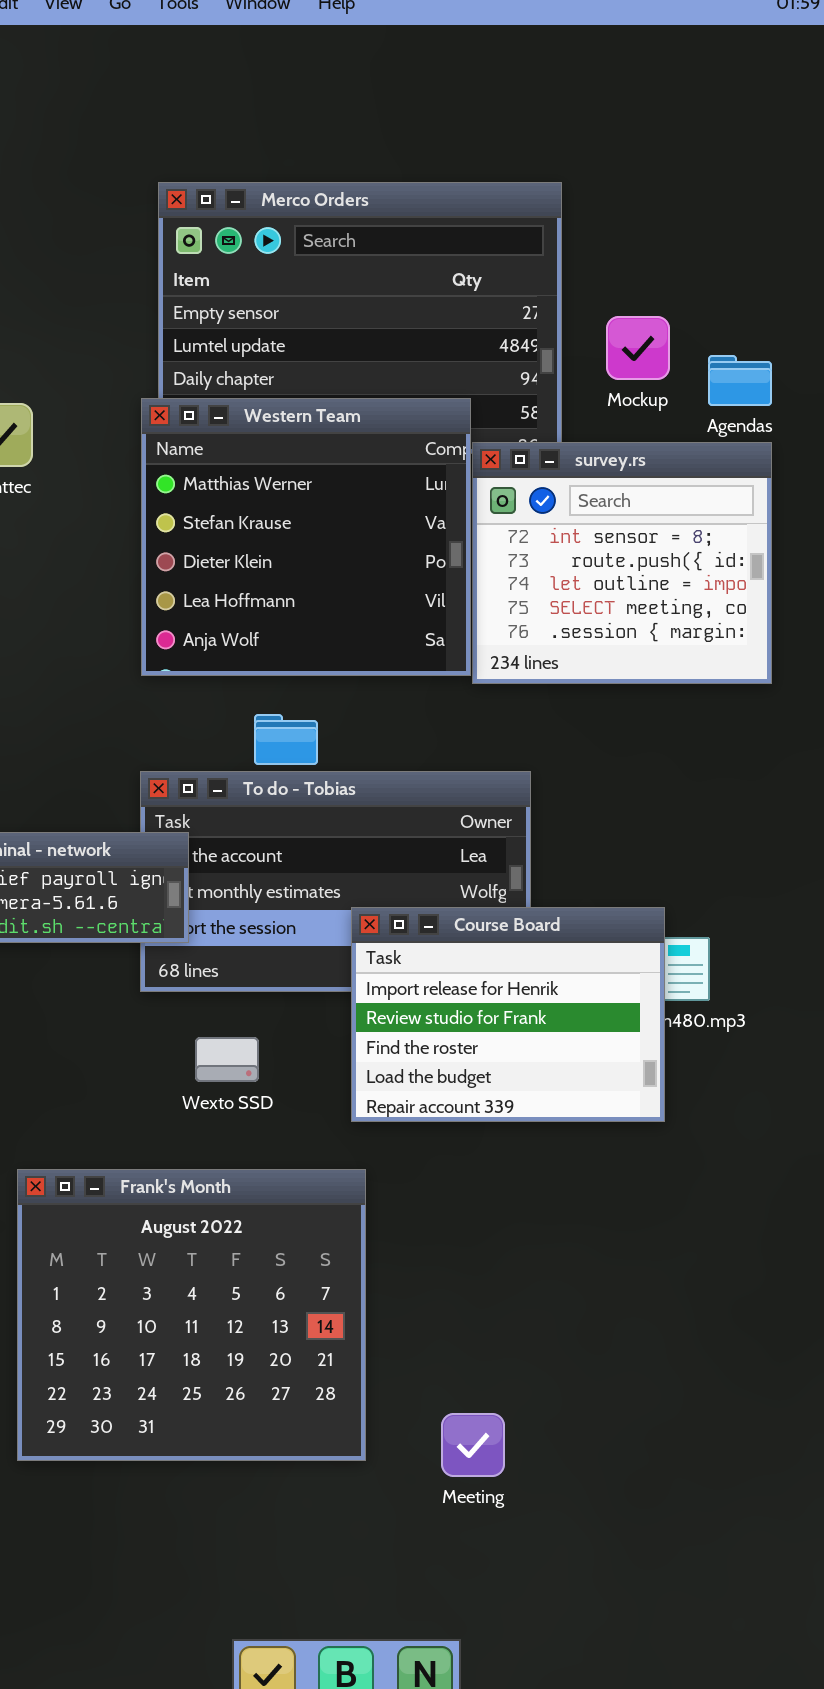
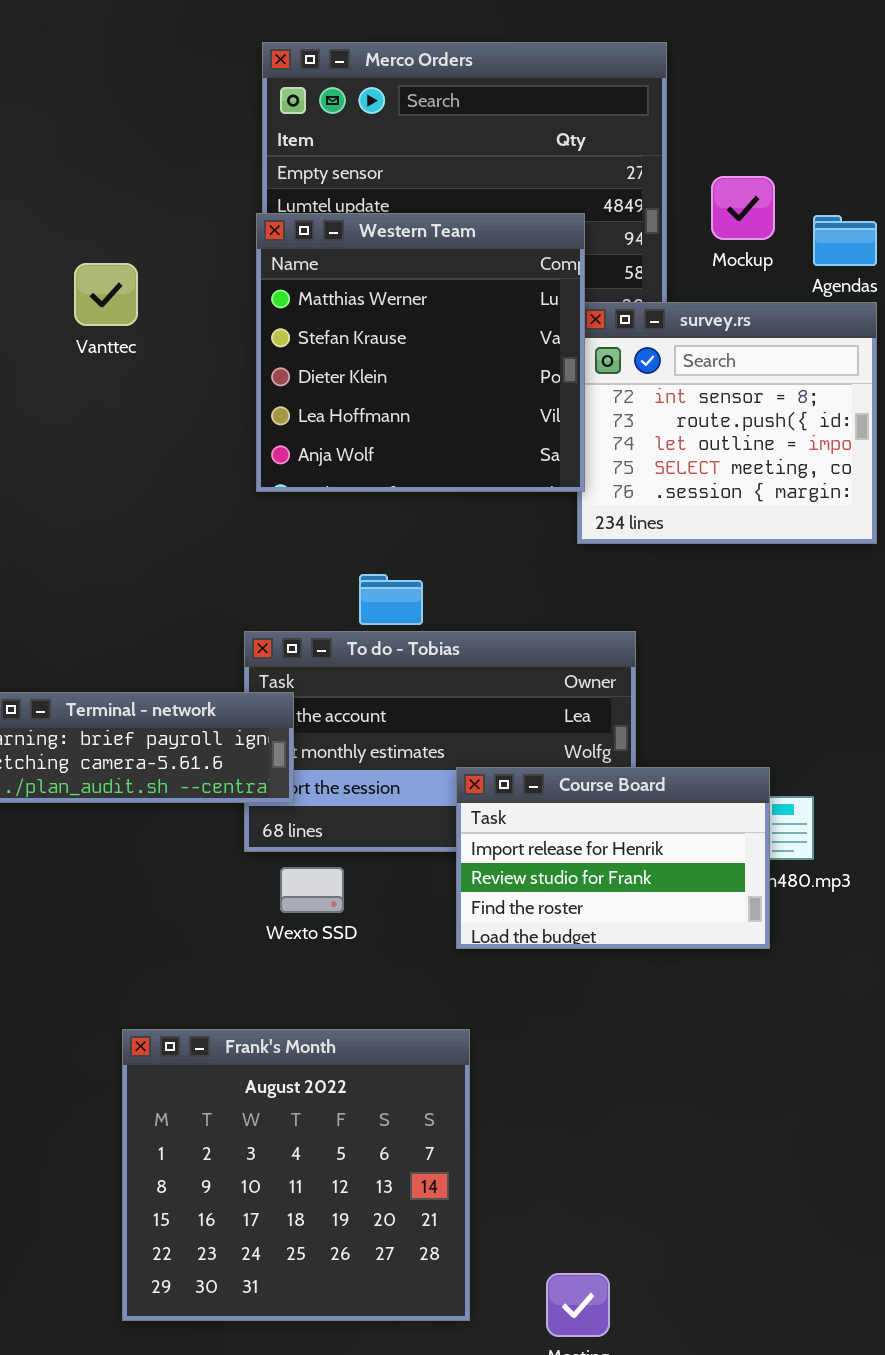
Western Team: [141,398,471,676] -> [256,213,585,492], moved
Course Board: [351,907,665,1122] -> [456,767,770,949], resized
Wexto SSD: [195,1037,259,1082] -> [280,867,344,913], moved

